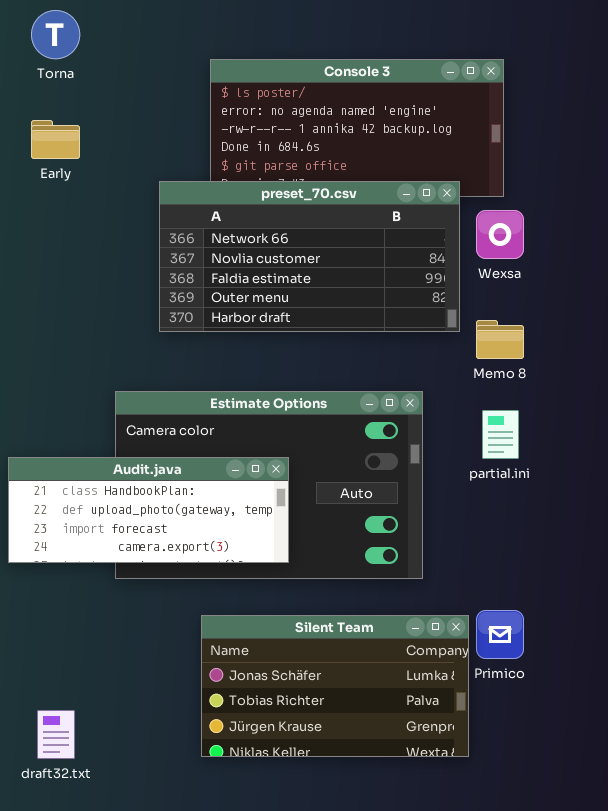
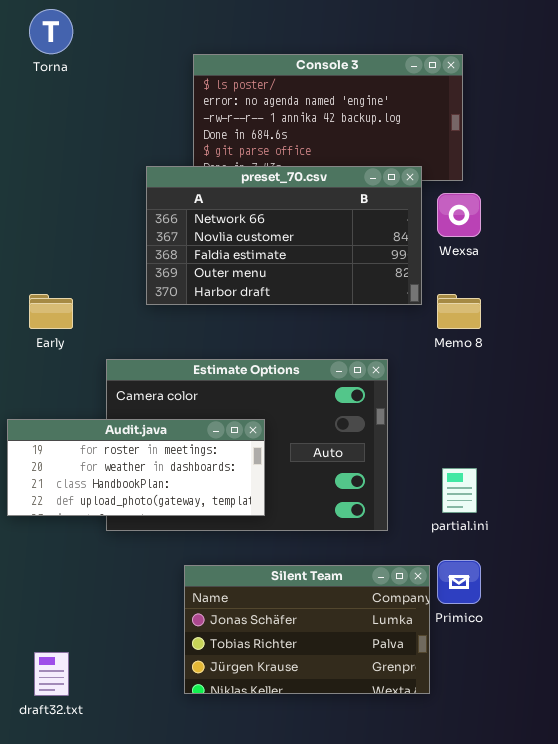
Early: [31,120,80,159] -> [29,294,73,329], moved
partial.ini: [482,410,519,459] -> [442,468,477,513], moved
Audit.java: [8,457,289,563] -> [7,419,265,516], scrolled up 2 rows

